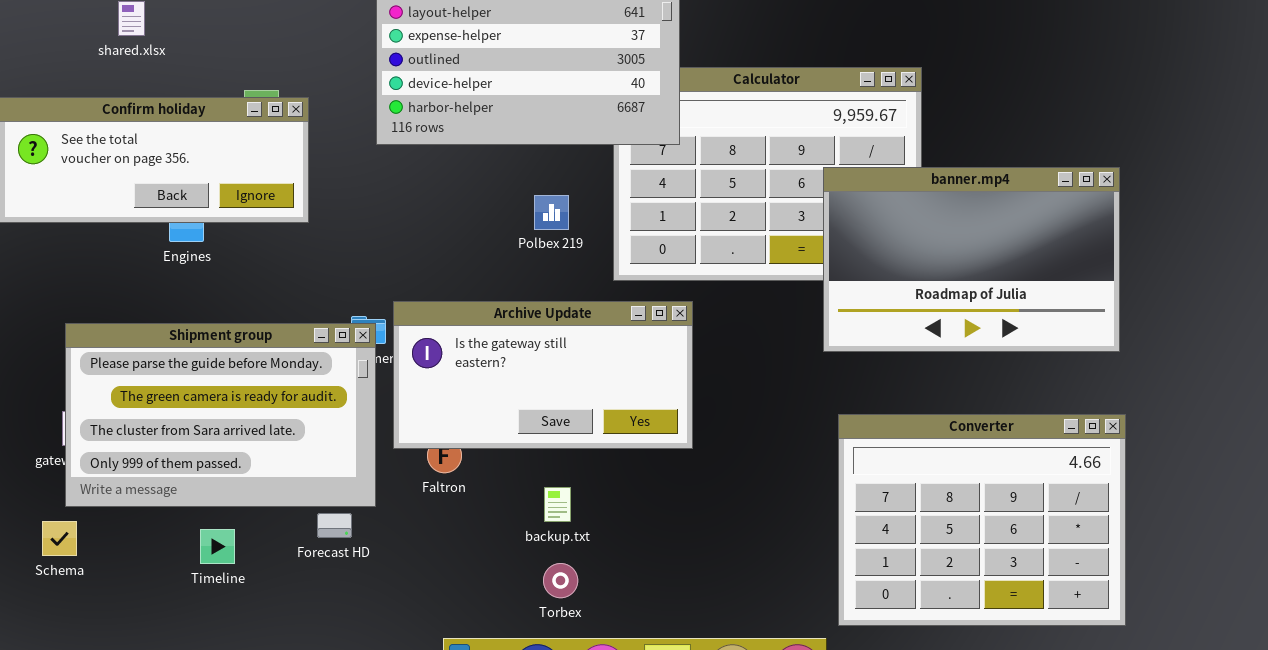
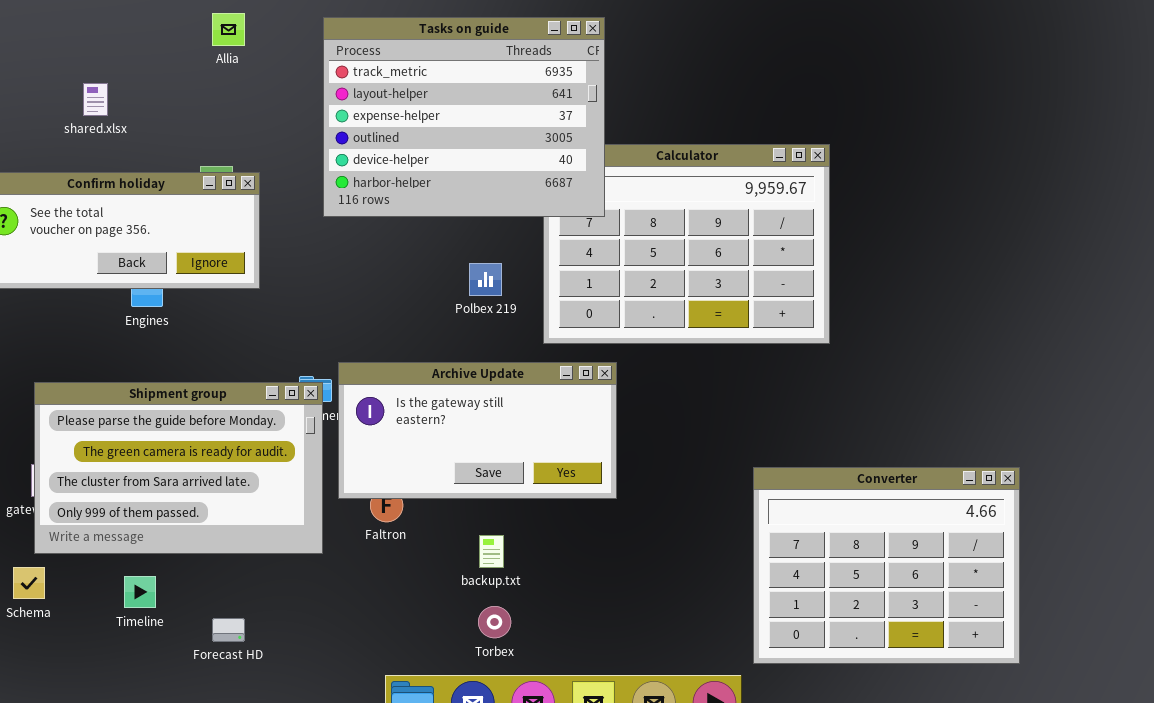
banner.mp4: [823,167,1120,352] -> none, closed
Forecast HD: [317,513,352,538] -> [212,618,245,642], moved
Timeline: [200,529,235,564] -> [124,576,156,608], moved

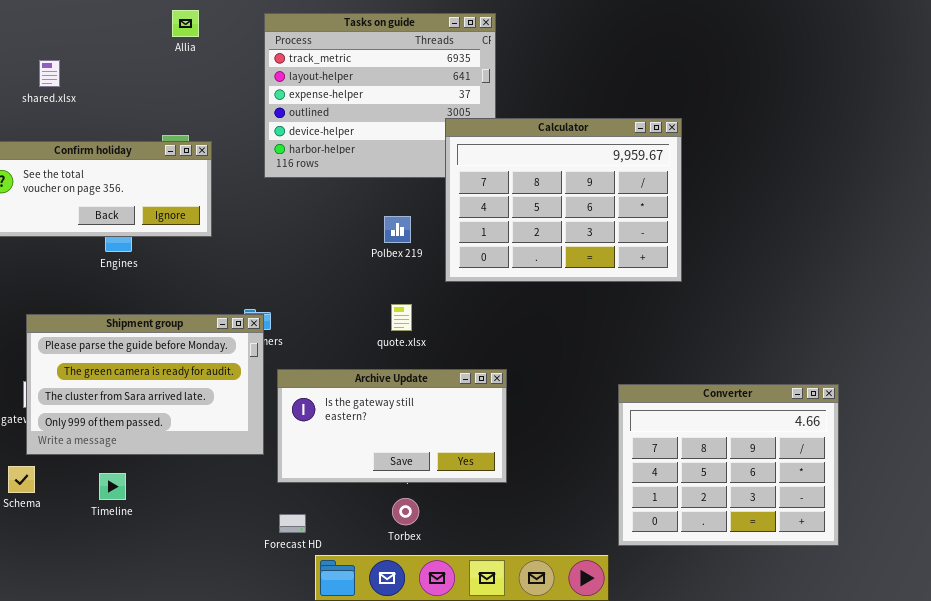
shared.xlsx: [83,83,108,116] -> [39,60,60,87], moved
Calculator: [543,144,830,344] -> [445,118,682,282], raised
Archive Update: [338,362,617,499] -> [277,369,507,483], moved
Forecast HD: [212,618,245,642] -> [279,514,306,533], moved

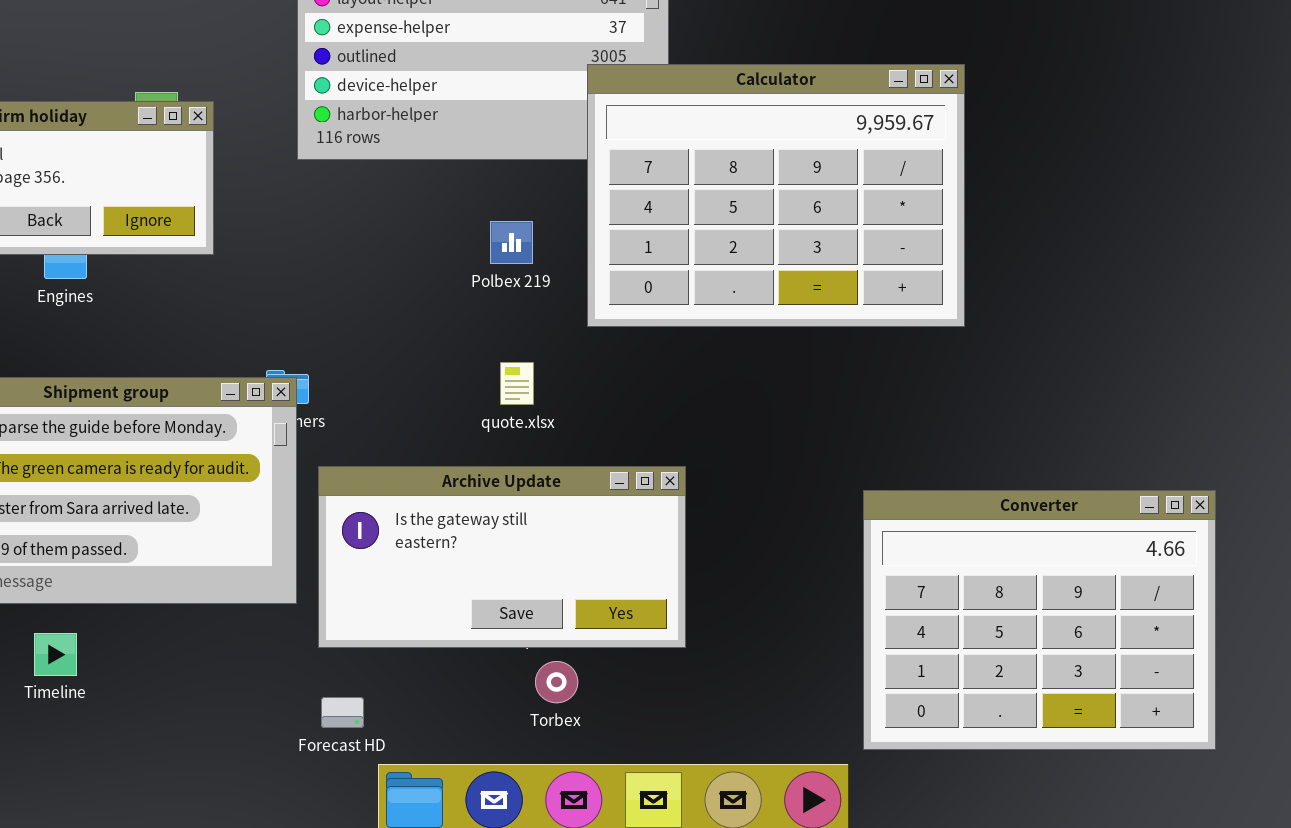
Torbex: [392,498,419,525] -> [535,661,578,703], moved

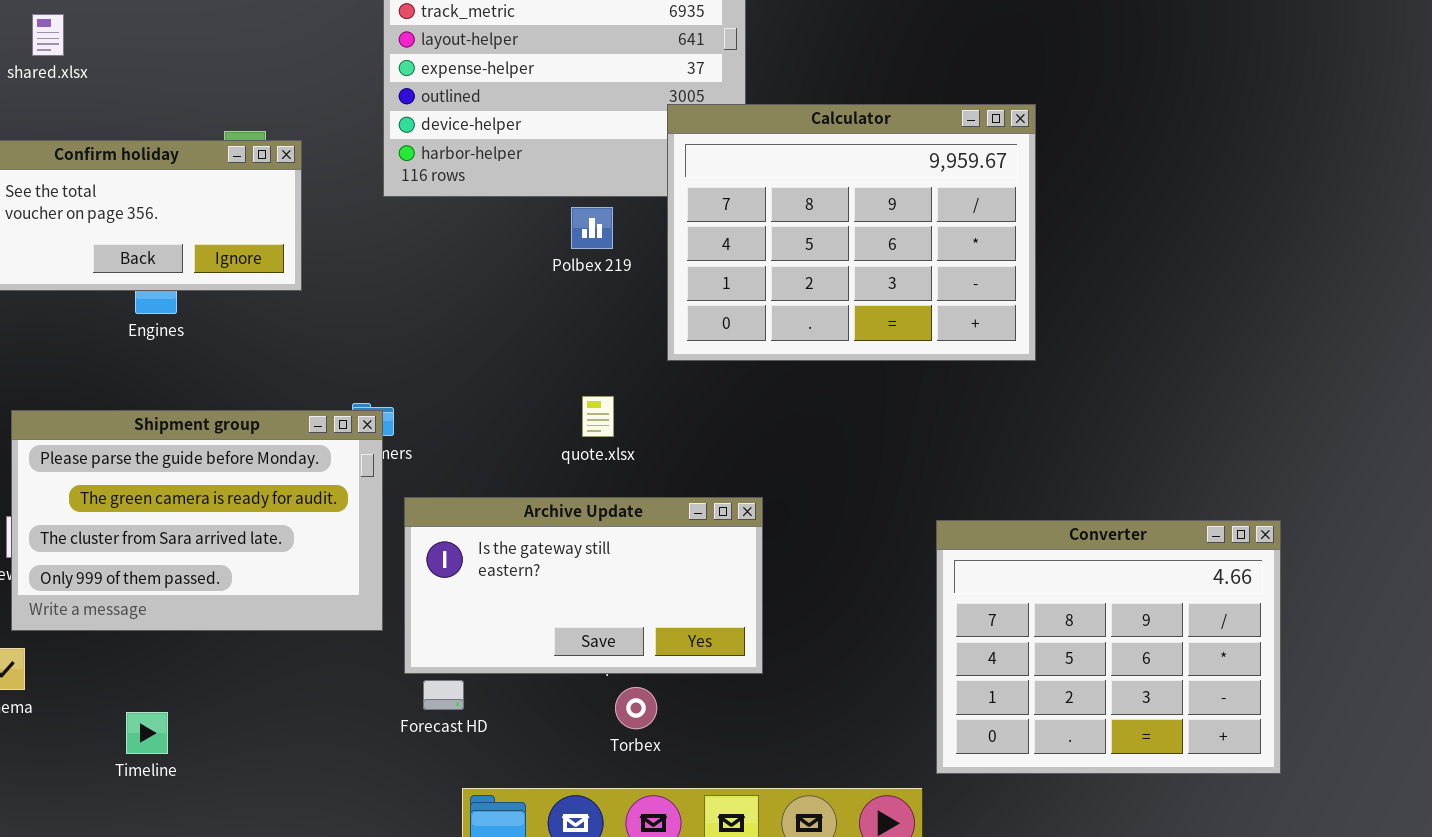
Polbex 219: [490,221,533,264] -> [571,207,613,249], moved
Timeline: [34,633,77,676] -> [126,712,168,754], moved
Forecast HD: [321,697,364,728] -> [423,680,464,710], moved

